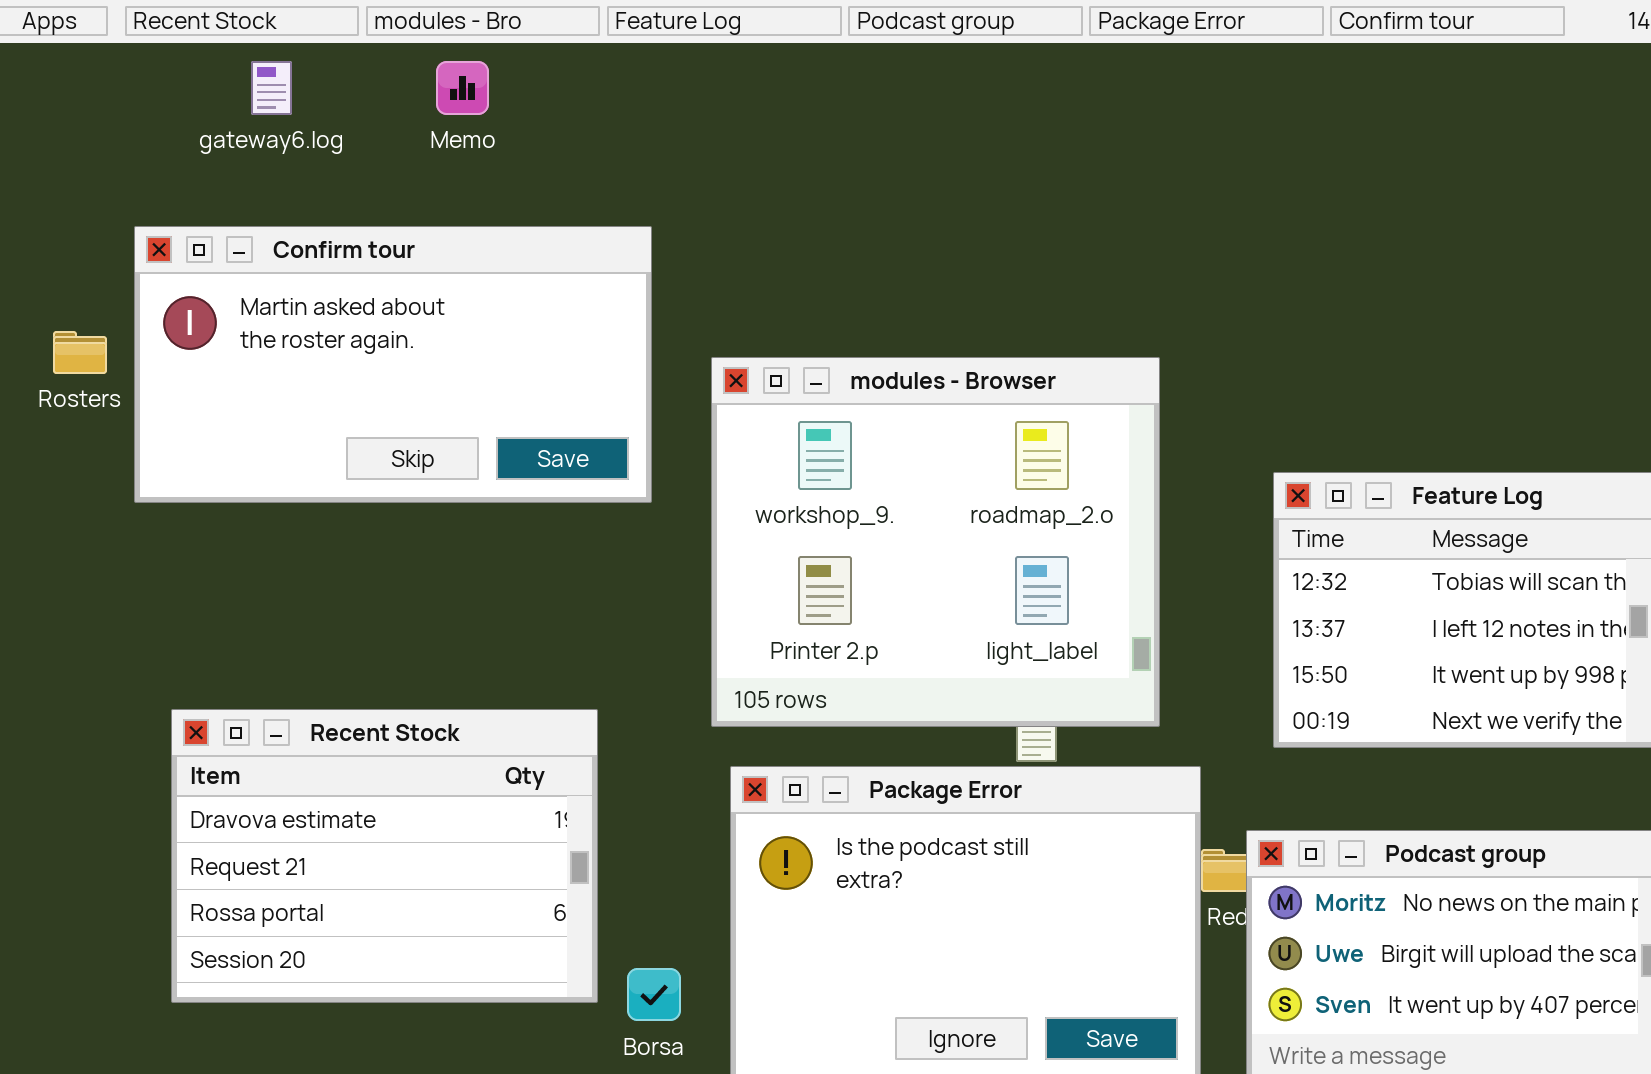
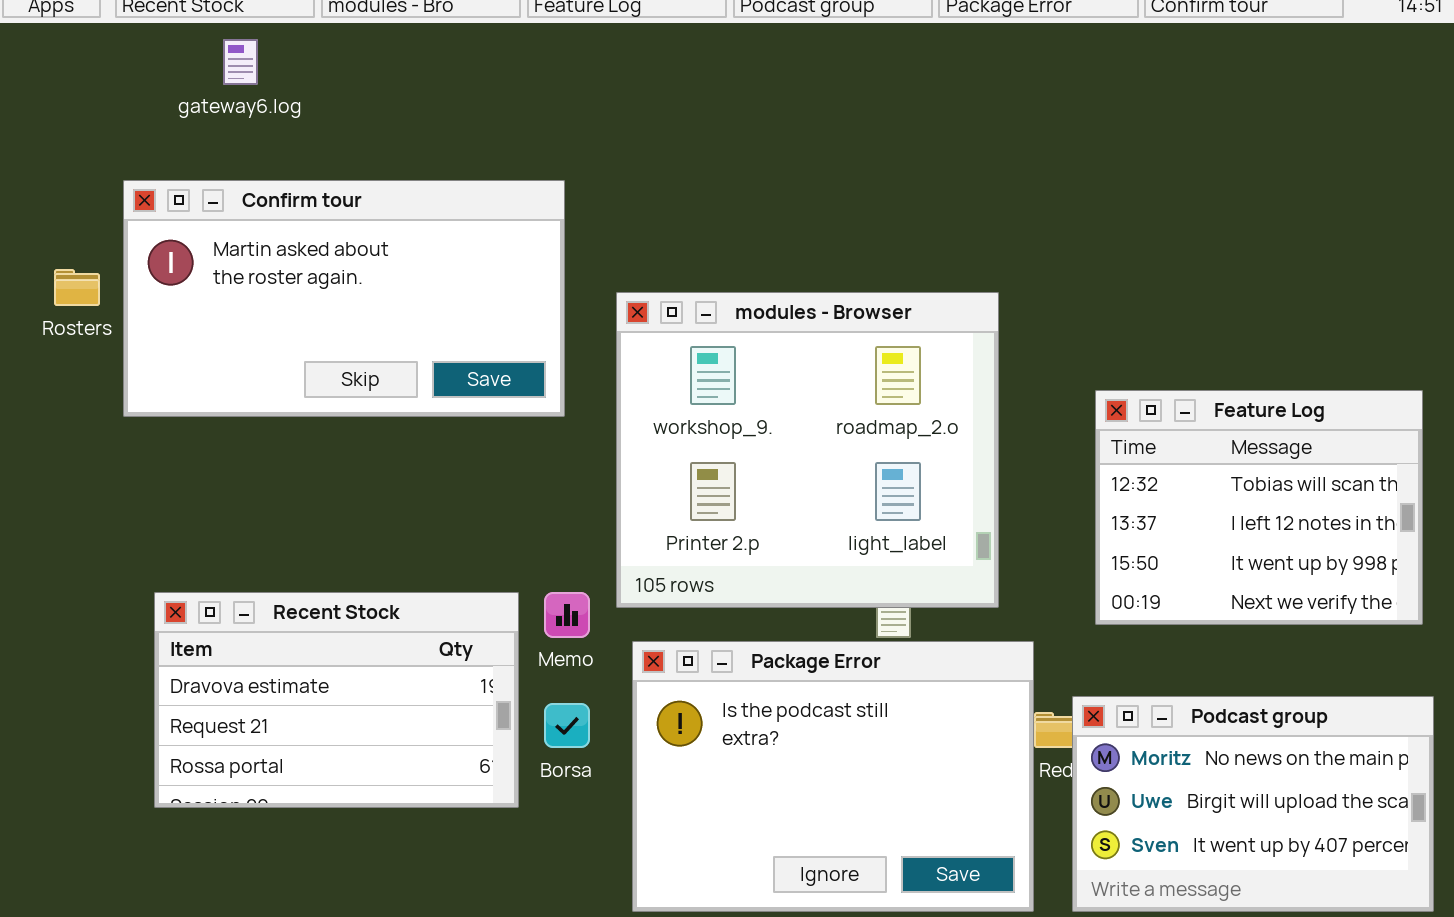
Memo: [436,61,489,115] -> [544,592,590,638], moved
Recent Stock: [171,709,598,1003] -> [154,592,519,808], resized
Borsa: [627,968,681,1021] -> [544,703,590,748], moved

